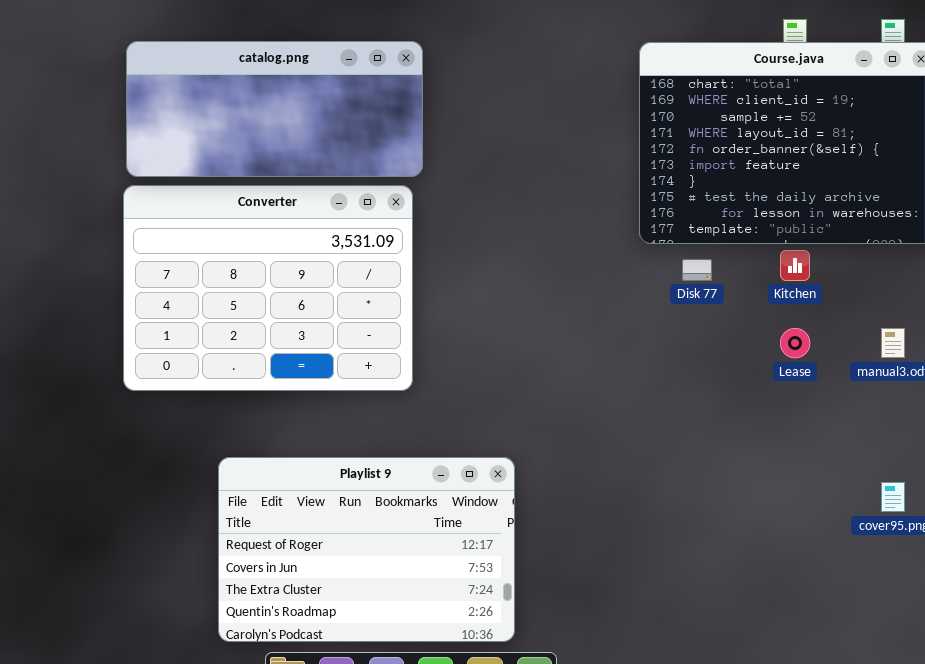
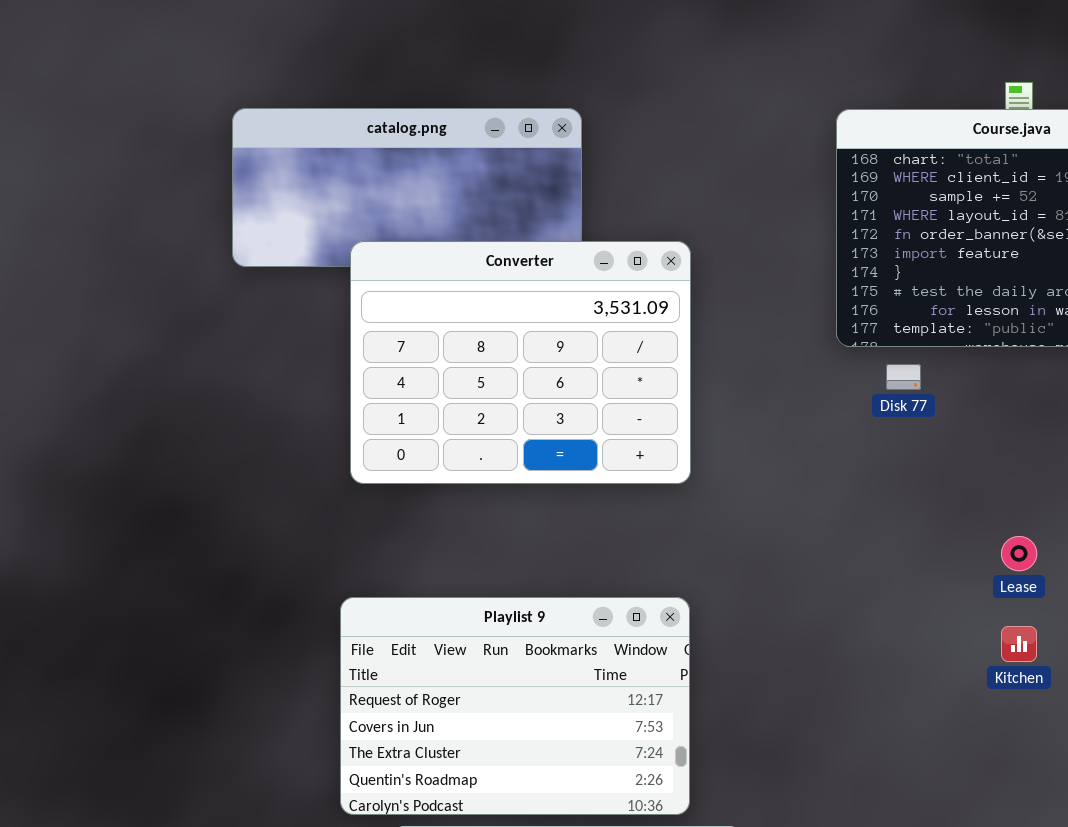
Converter: [123,185,413,391] -> [350,241,691,484], moved
Kitchen: [780,250,810,281] -> [1001,626,1037,662], moved
Lease: [780,328,810,358] -> [1001,536,1037,571], moved

